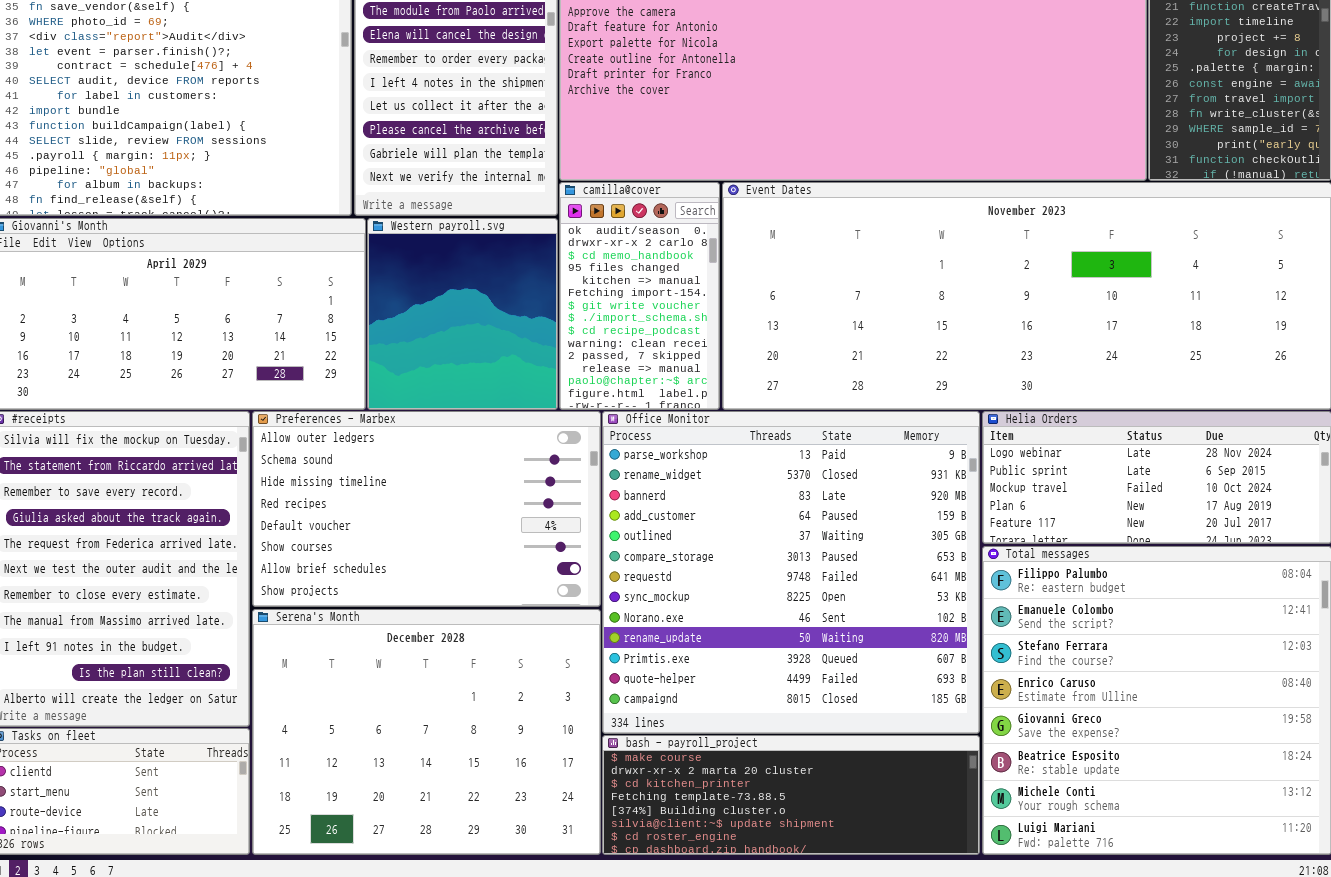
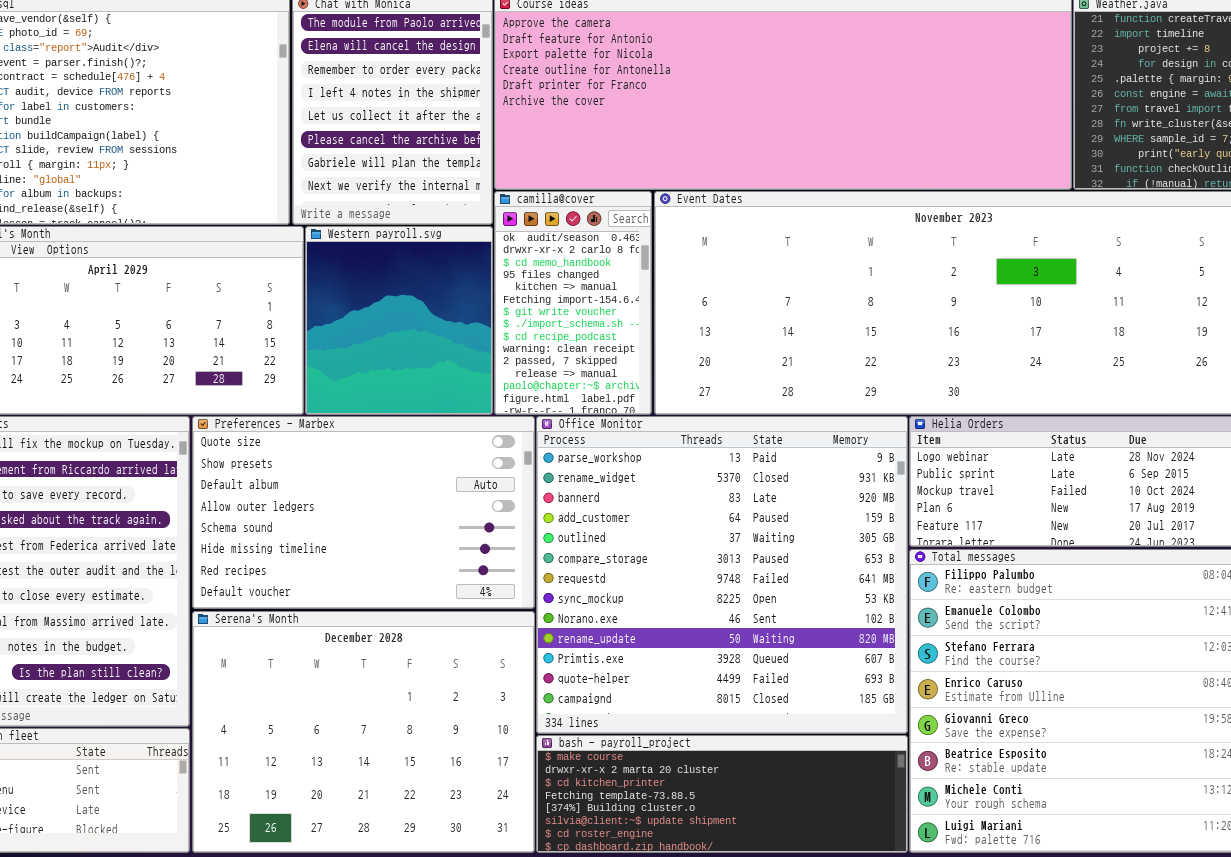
Preferences - Marbex: [252,411,601,607] -> [192,416,535,609], scrolled up 3 rows

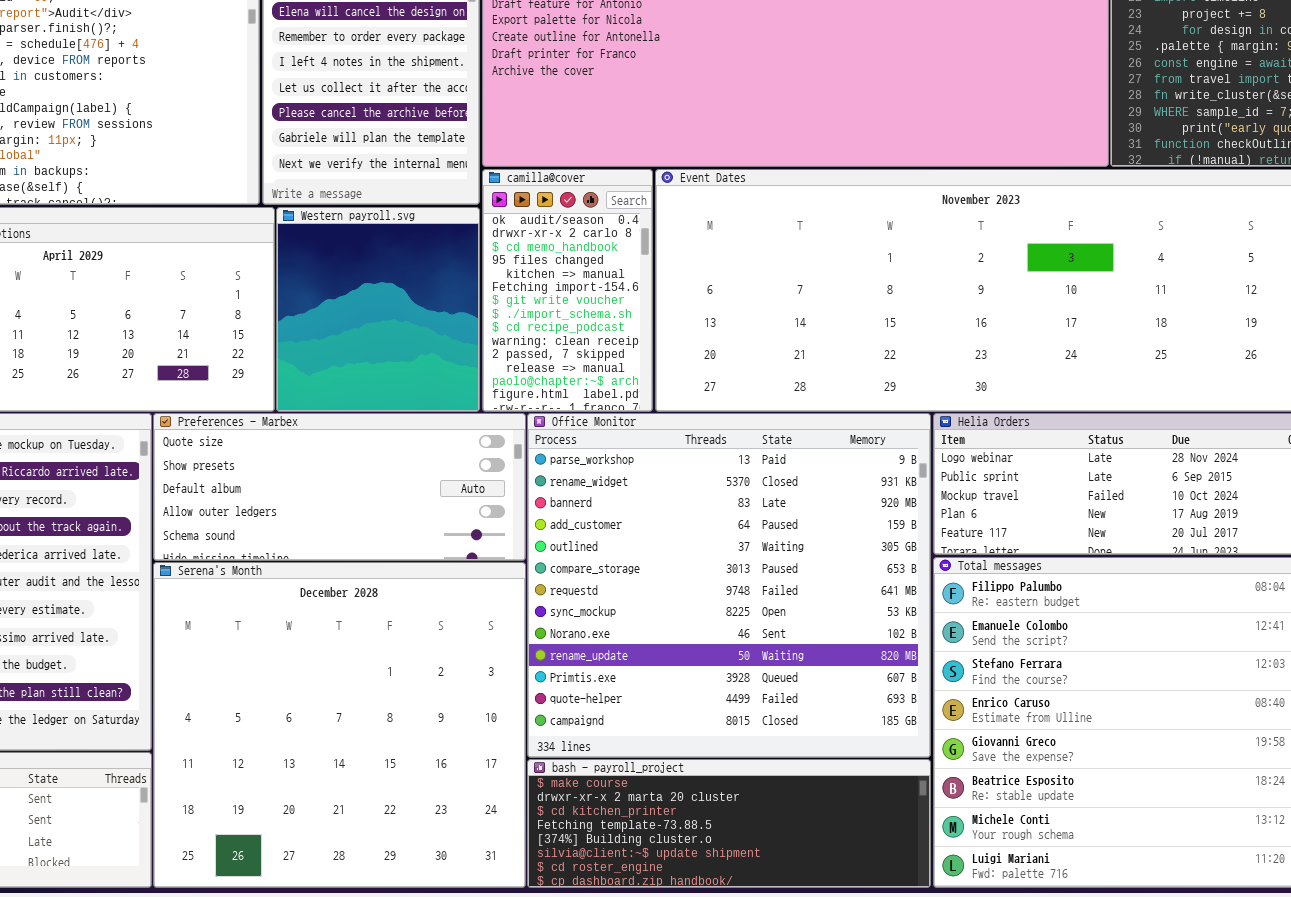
Preferences - Marbex: [192,416,535,609] -> [153,413,526,561], resized
Serena's Month: [192,611,535,853] -> [153,562,526,888], resized

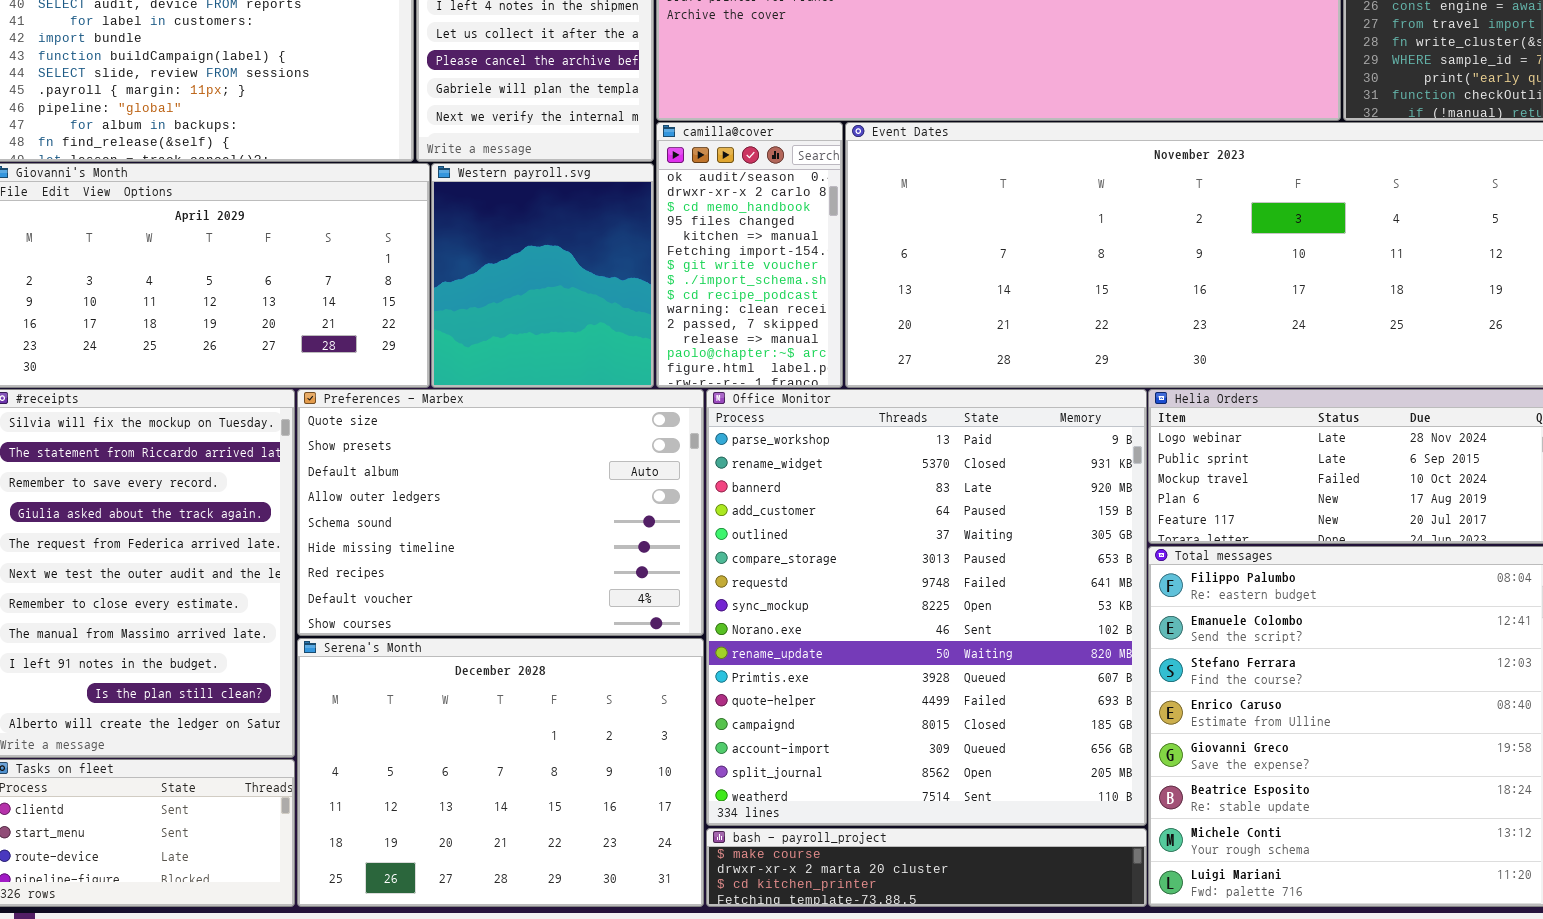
Preferences - Marbex: [153,413,526,561] -> [297,389,704,636], resized
Office Monitor: [527,413,931,758] -> [706,389,1147,826], resized
Serena's Month: [153,562,526,888] -> [297,638,704,907], resized
bash - payroll_project: [527,759,931,888] -> [706,828,1147,907], resized

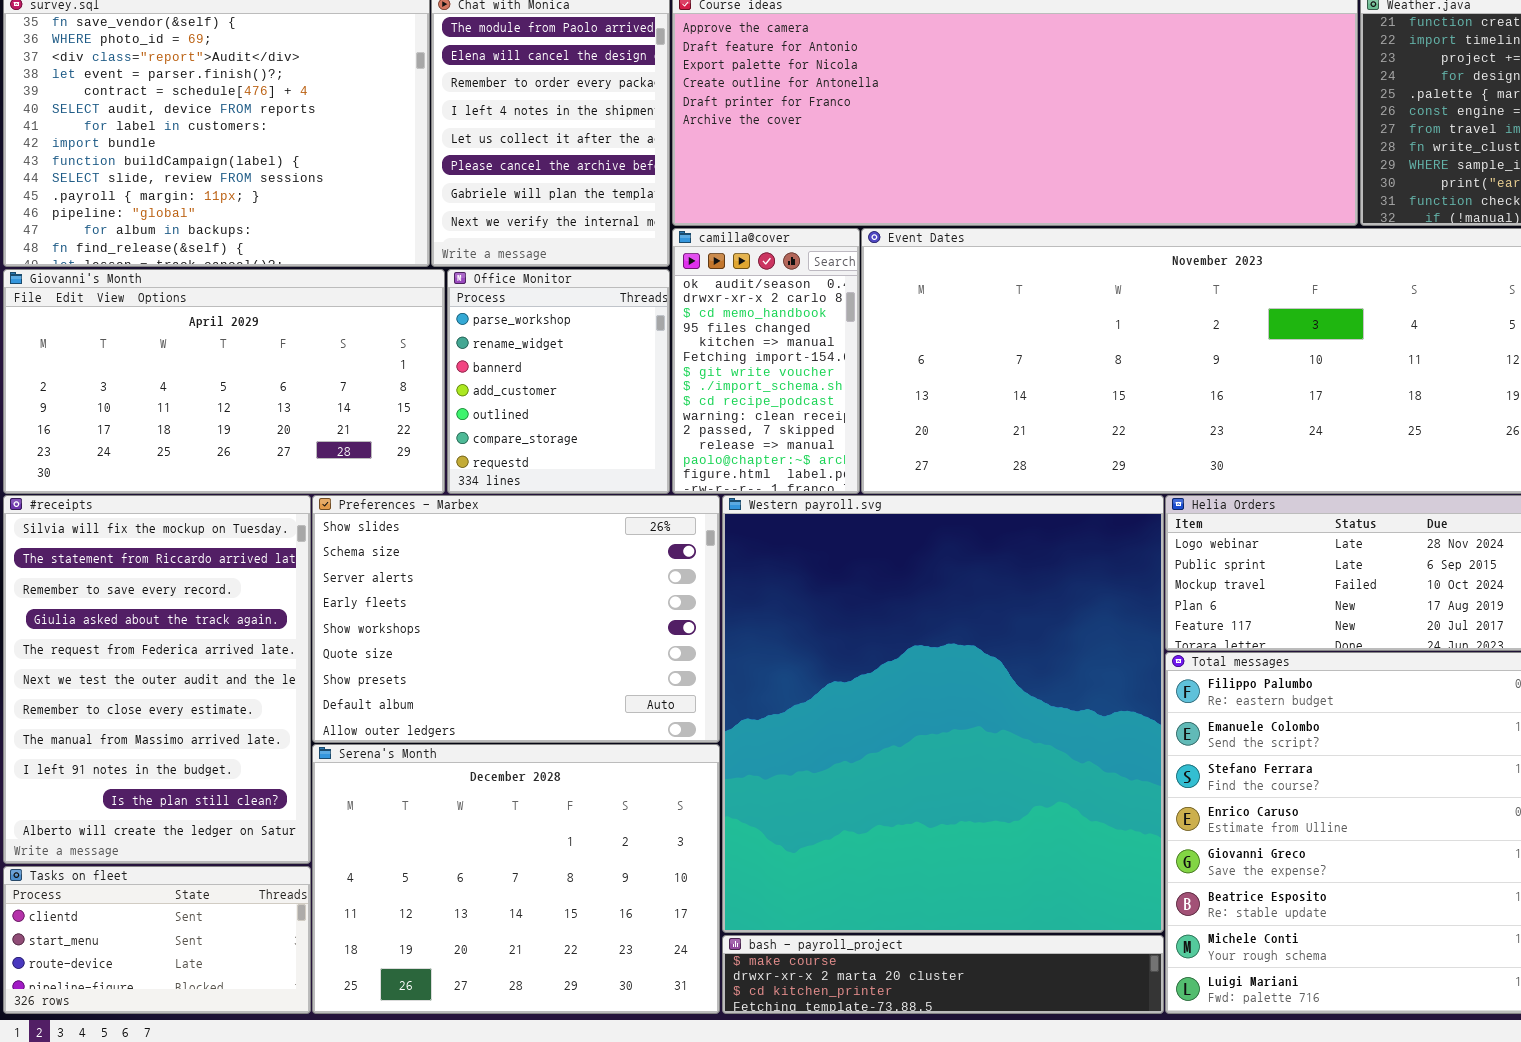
Western payroll.svg: [431,163,654,388] -> [722,495,1164,933], moved, resized
Preferences - Marbex: [297,389,704,636] -> [312,495,720,743], scrolled up 5 rows
Office Monitor: [706,389,1147,826] -> [447,269,670,494], moved, resized

